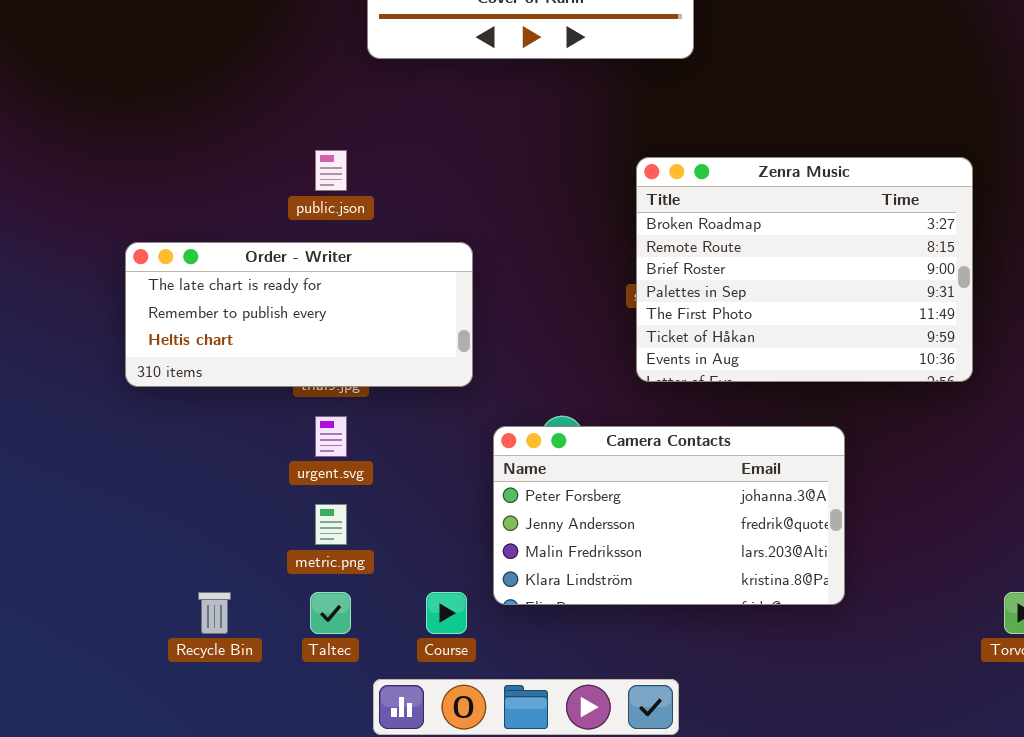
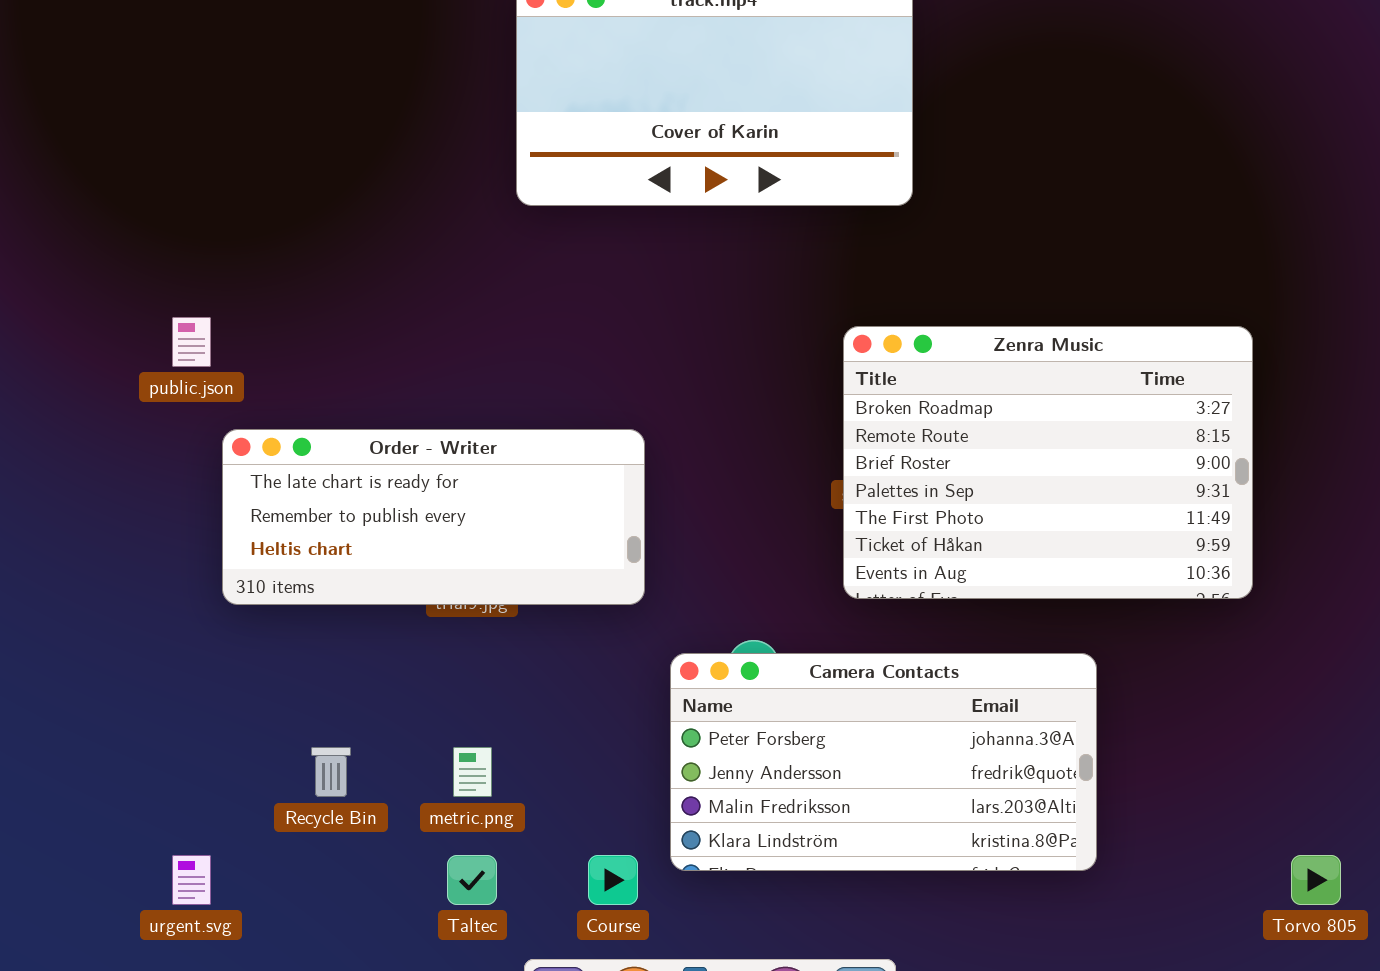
public.json: [315,150,347,191] -> [172,317,211,367], moved
urgent.svg: [315,416,347,457] -> [172,855,211,905], moved
Recycle Bin: [198,592,231,634] -> [311,747,351,797], moved

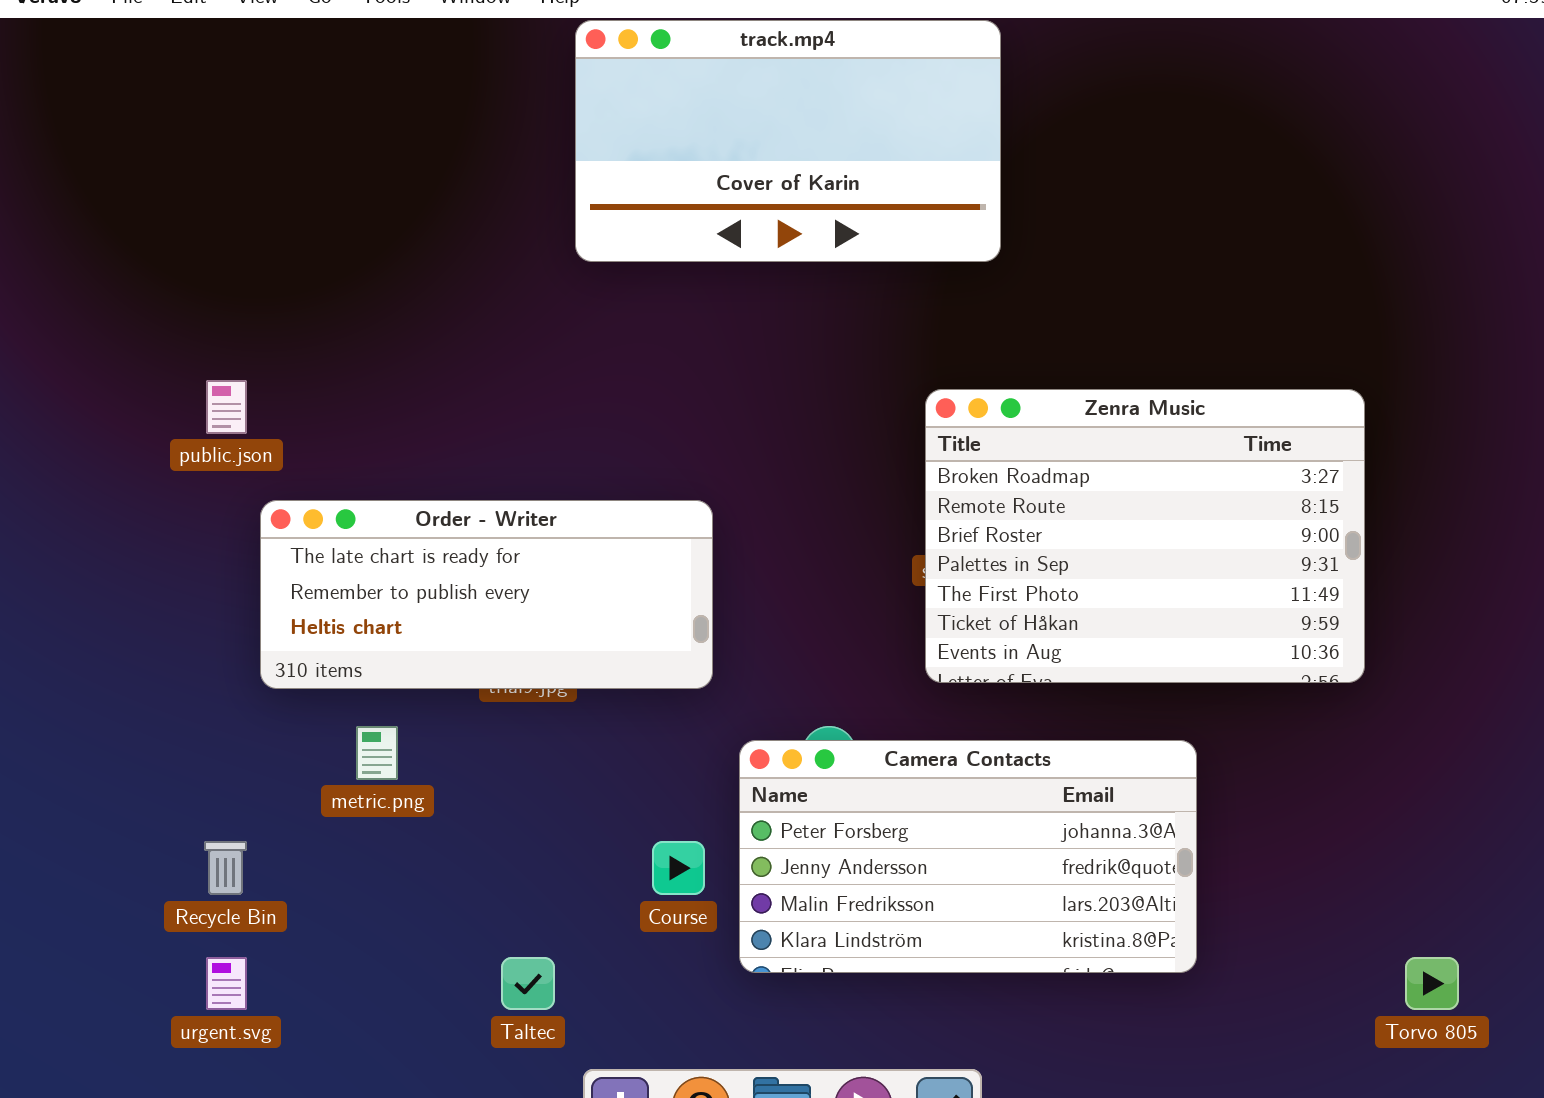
Recycle Bin: [311,747,351,797] -> [204,841,247,895], moved
metric.png: [453,747,492,797] -> [356,726,398,780], moved
Course: [588,855,638,905] -> [652,841,705,895], moved

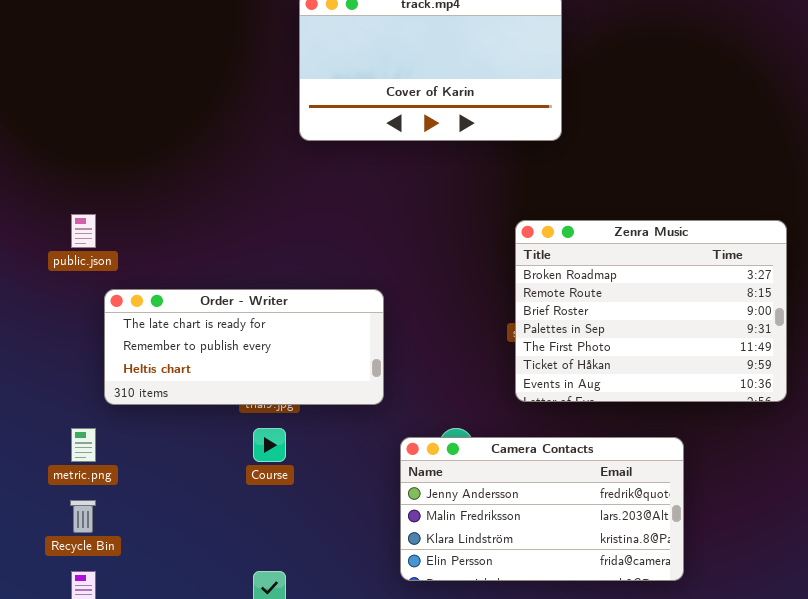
metric.png: [356,726,398,780] -> [71,428,96,462], moved
Camera Contacts: [739,740,1197,973] -> [400,437,684,581], scrolled down 1 row
Course: [652,841,705,895] -> [253,428,286,462], moved

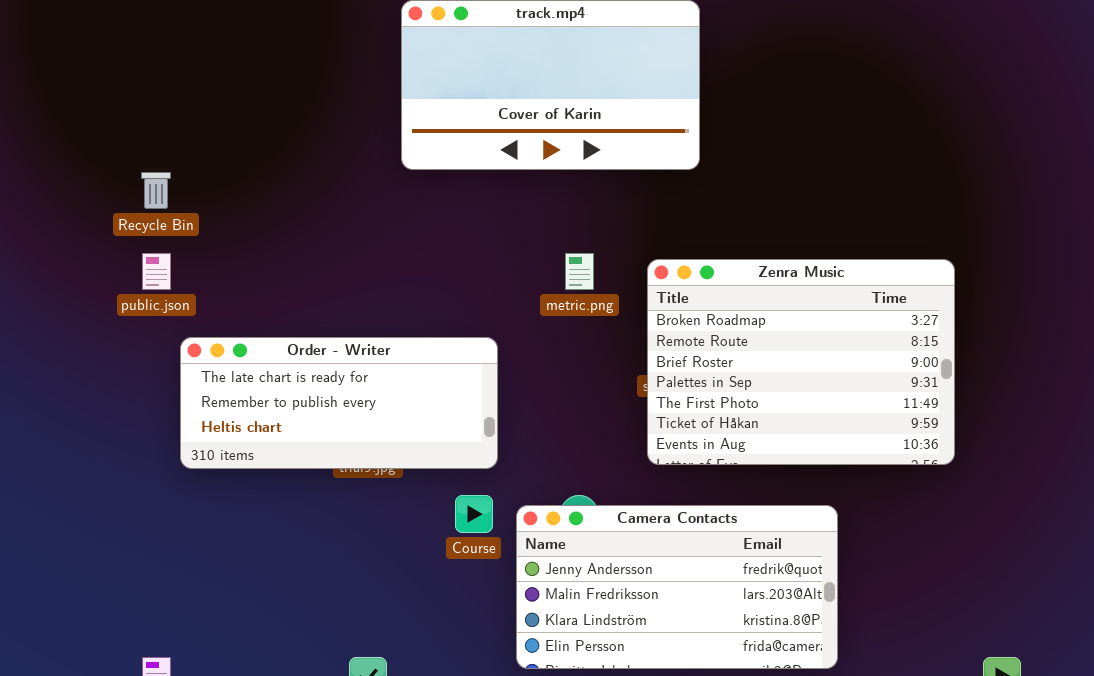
metric.png: [71,428,96,462] -> [565,253,594,290], moved
Course: [253,428,286,462] -> [455,495,493,533], moved
Recycle Bin: [70,500,96,533] -> [141,172,171,209], moved

